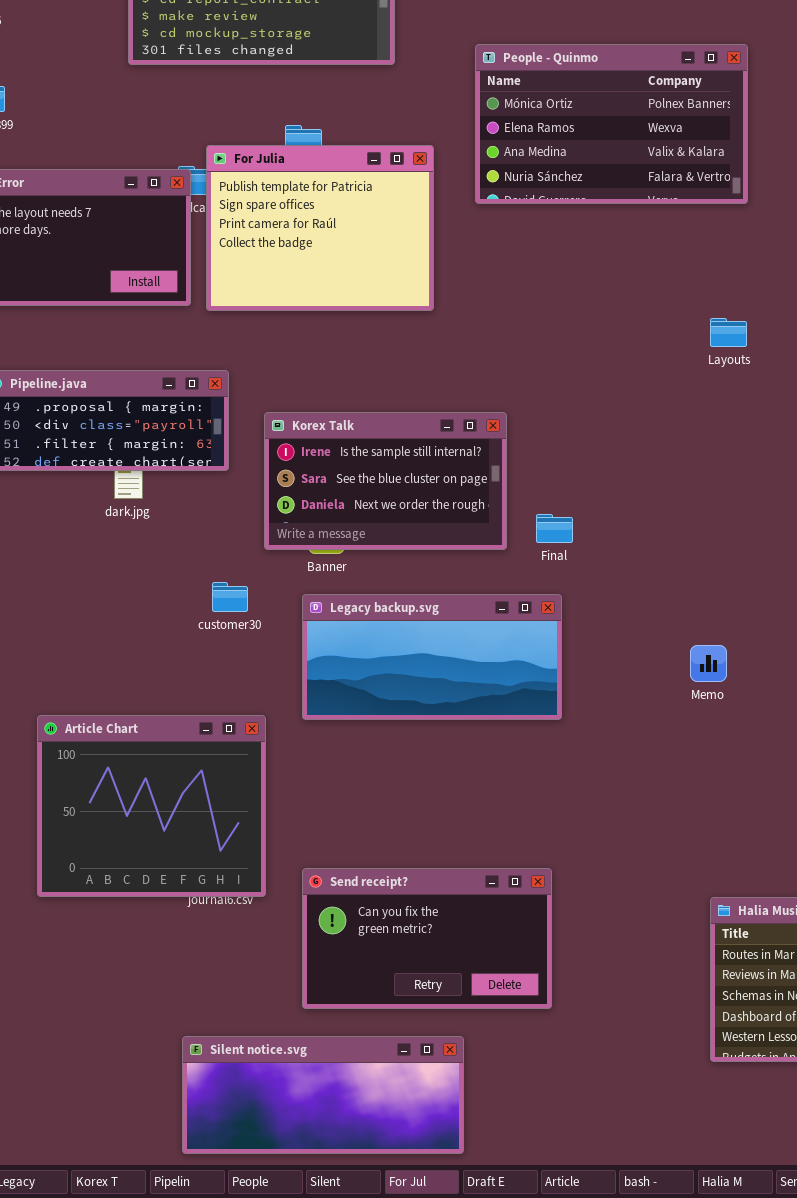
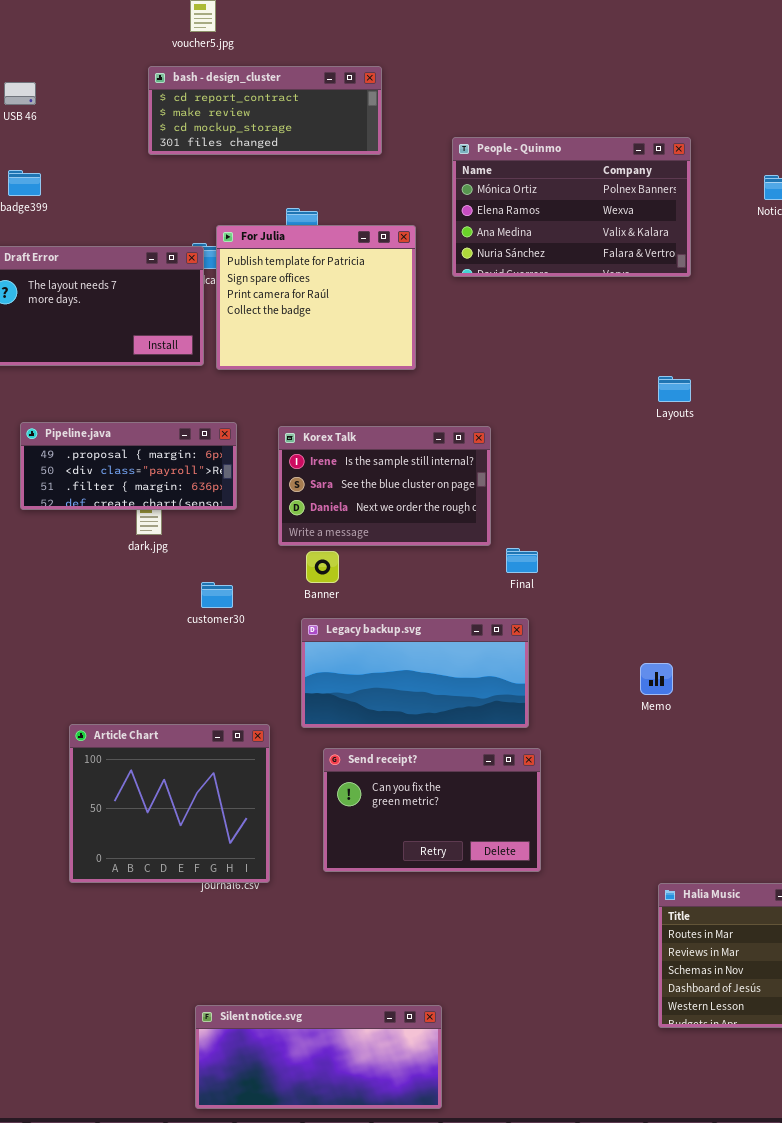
Korex Talk: [264,412,507,550] -> [278,426,491,546], moved
customer30: [212,582,248,612] -> [201,582,233,608], moved
Send receipt?: [302,868,552,1009] -> [323,748,541,872], moved

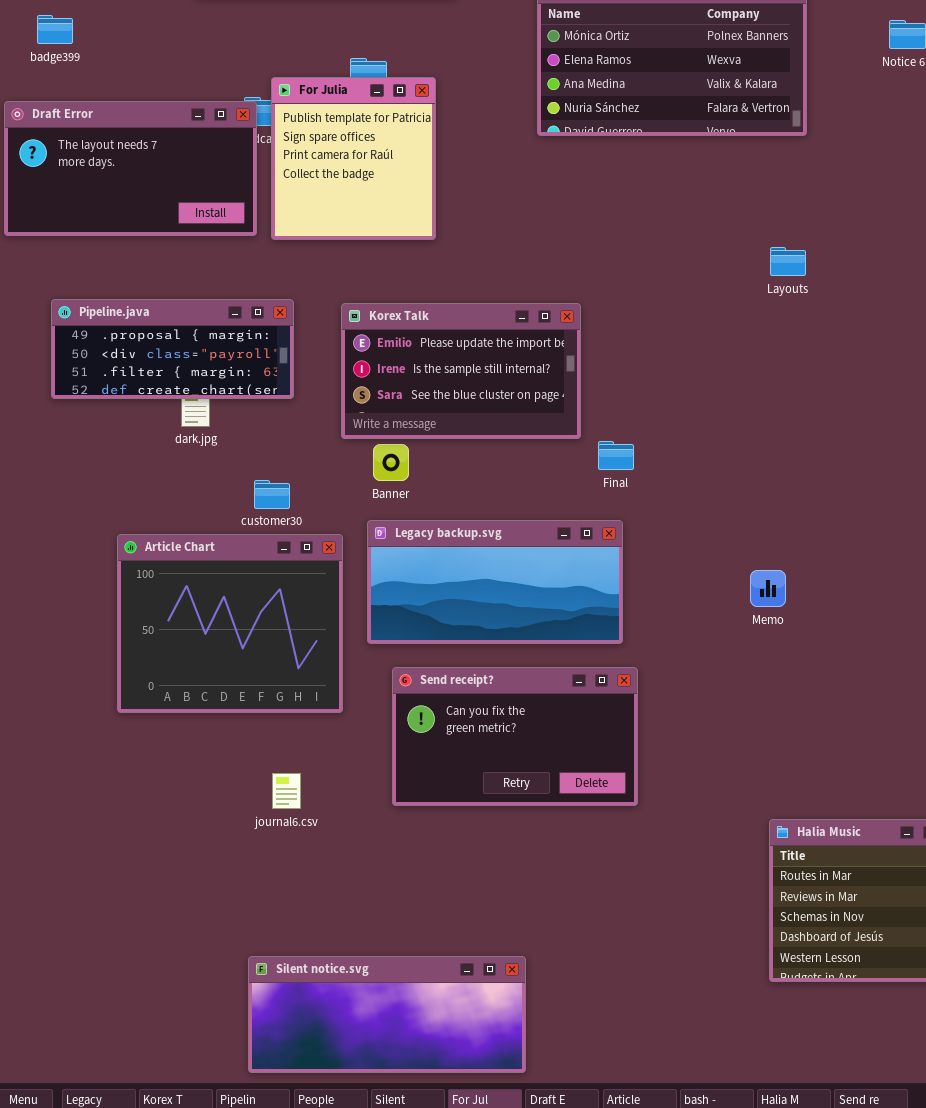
For Julia: [216,225,416,370] -> [271,77,436,240], resized
Korex Talk: [278,426,491,546] -> [341,303,581,439], scrolled up 1 row
Article Chart: [69,724,270,883] -> [117,534,343,713], moved

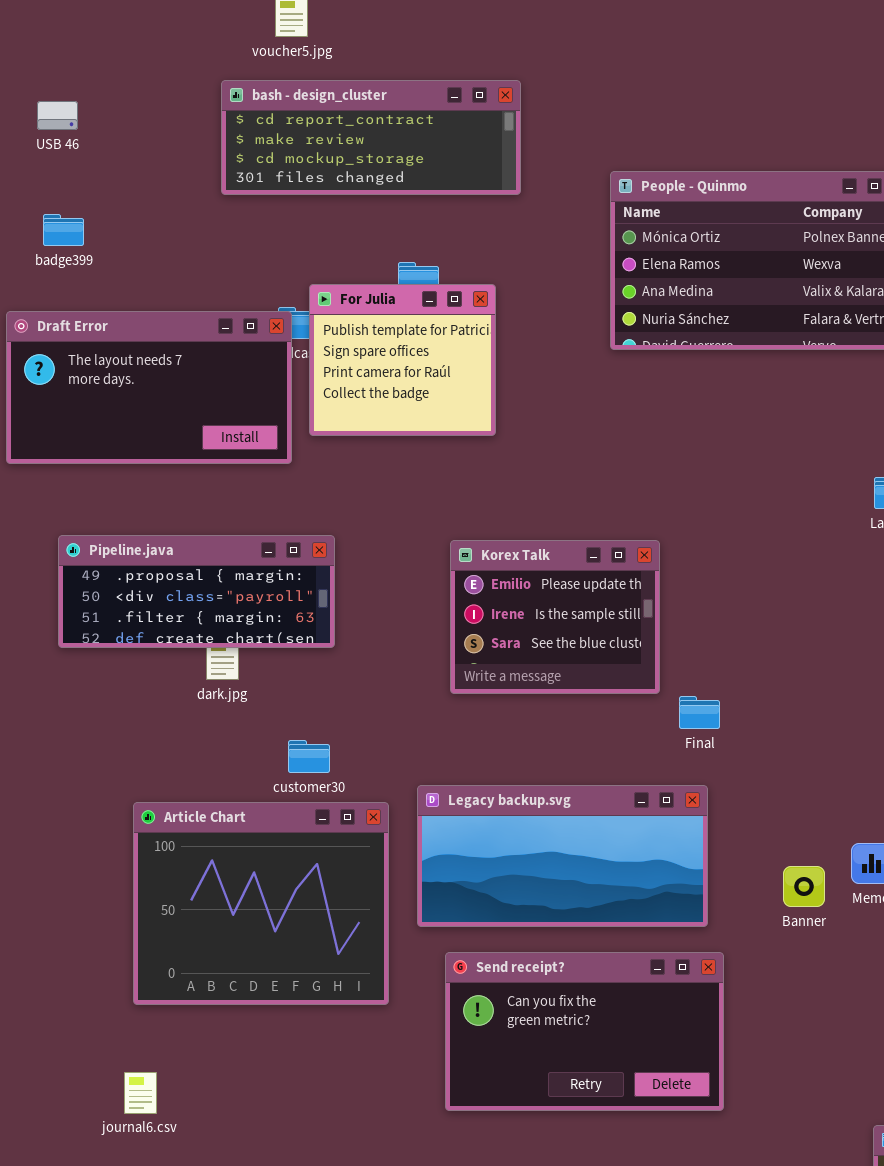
For Julia: [271,77,436,240] -> [309,284,496,436], resized
Korex Talk: [341,303,581,439] -> [450,540,660,694], resized
Banner: [373,444,409,481] -> [783,866,825,907], moved
journal6.csv: [272,773,301,809] -> [124,1072,157,1114], moved

